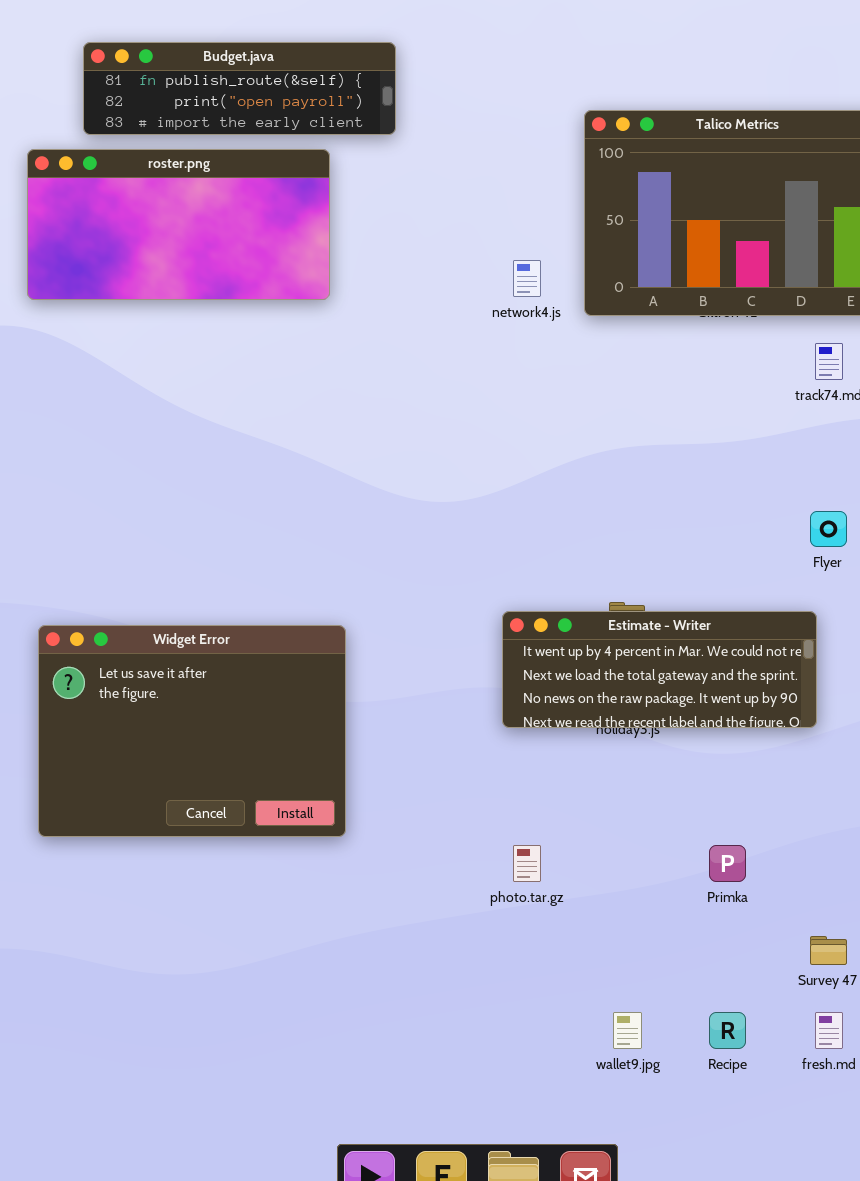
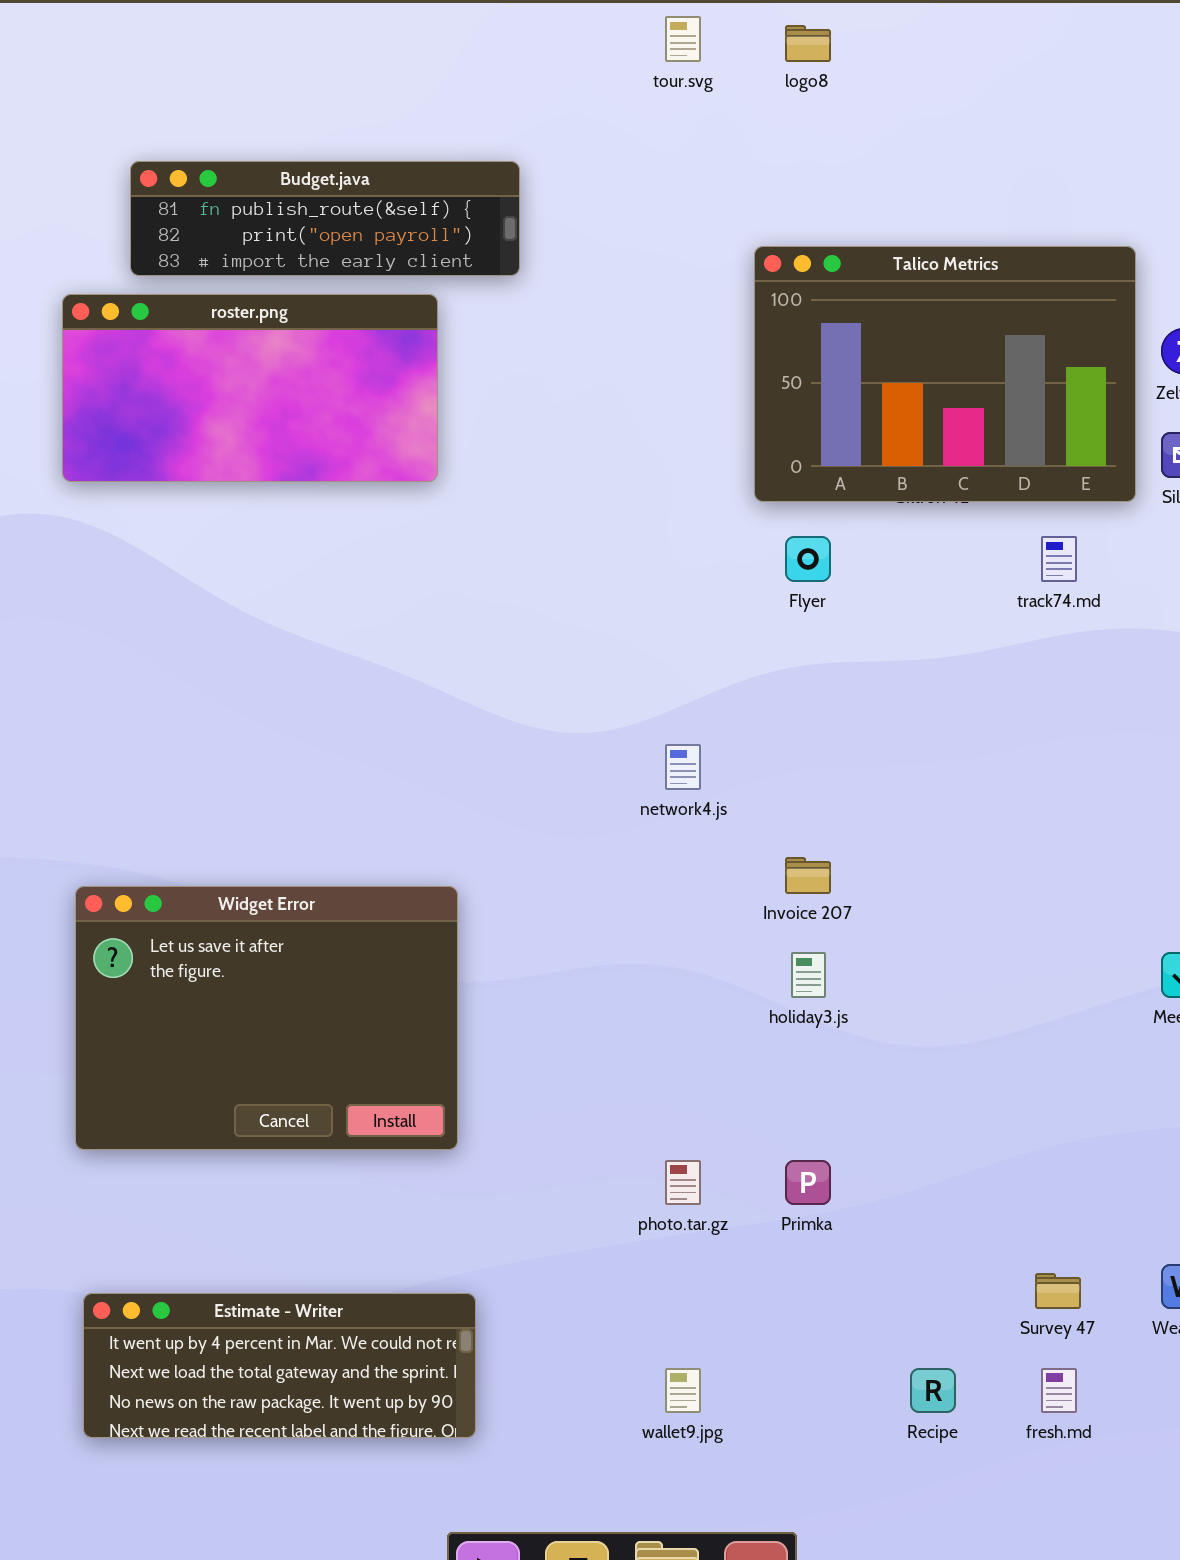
network4.js: [513,260,541,297] -> [665,744,701,790], moved
Flyer: [810,511,847,547] -> [785,536,831,582], moved
Estimate - Writer: [502,611,817,728] -> [83,1293,476,1438], moved
Primka: [709,845,746,882] -> [785,1160,831,1205], moved
wallet9.jpg: [613,1012,642,1049] -> [665,1368,701,1413], moved

